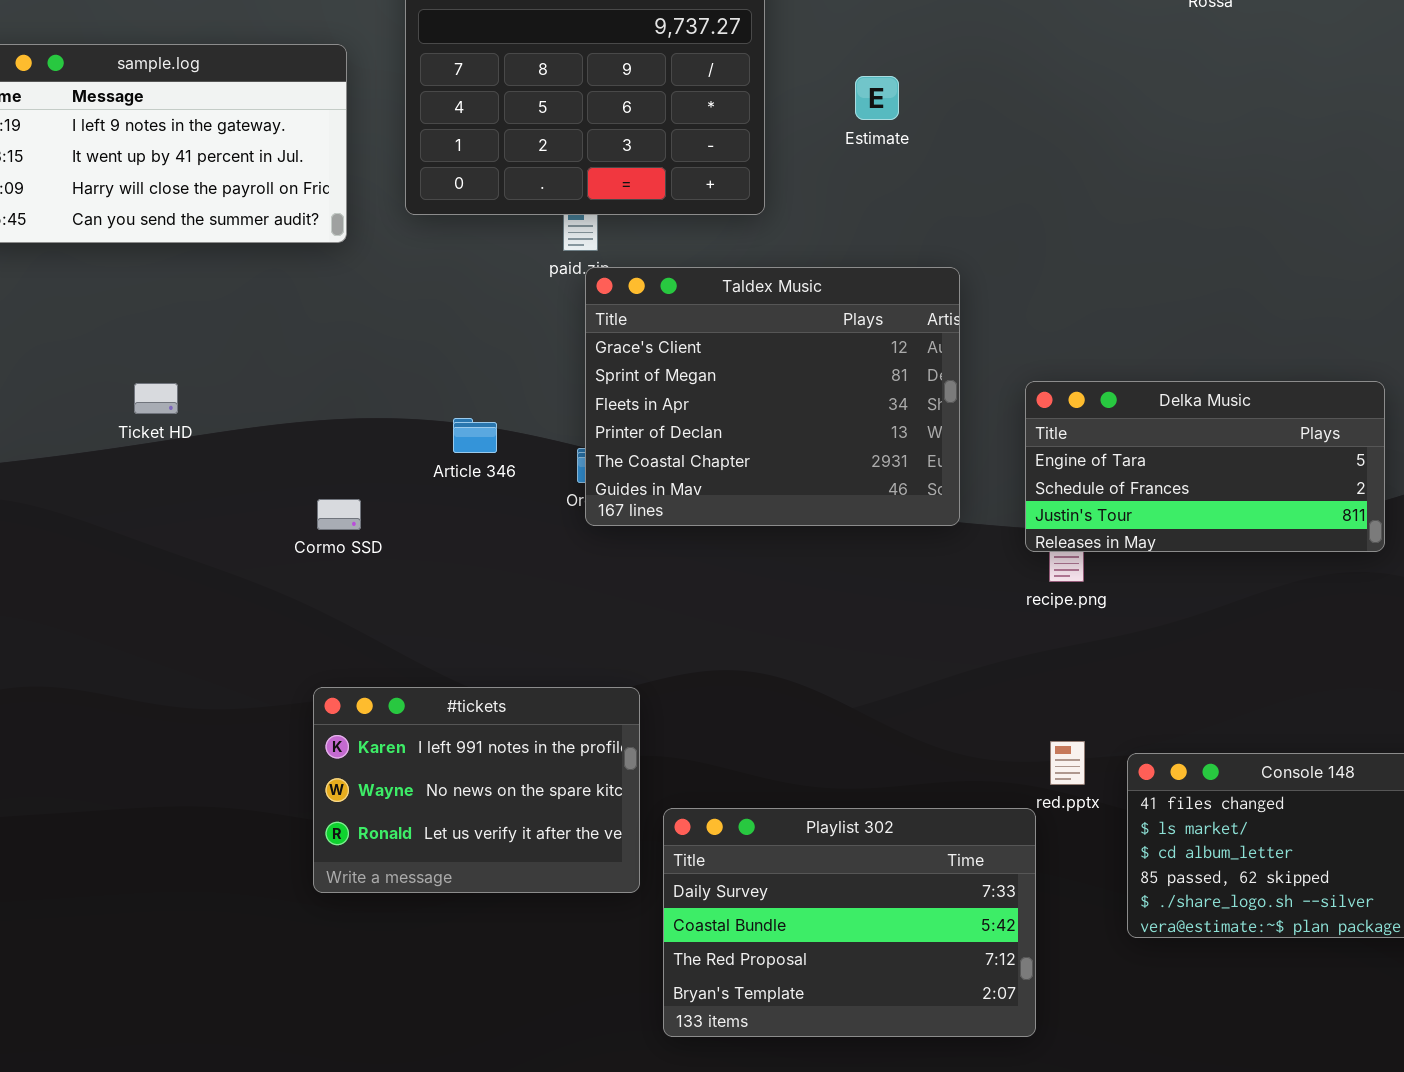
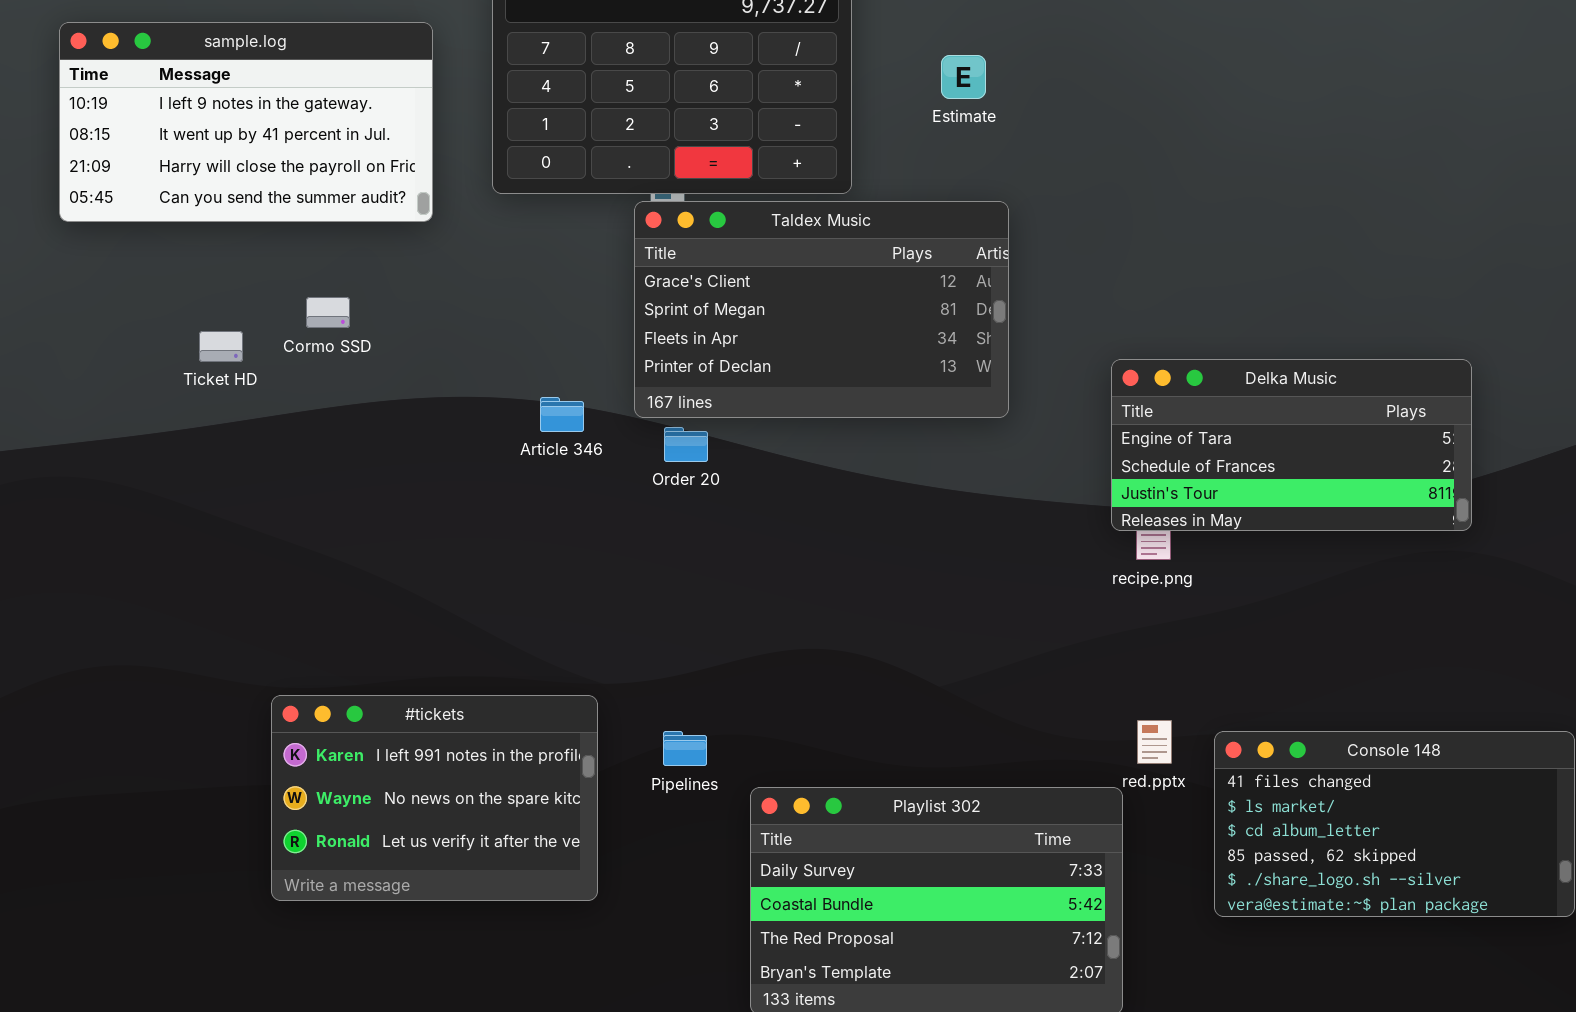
Taldex Music: [585,267,960,526] -> [634,201,1009,418], moved, resized
Ticket HD: [134,383,178,414] -> [199,331,243,362], moved
Cormo SSD: [317,499,361,530] -> [306,297,350,328], moved
#tickets: [313,687,640,893] -> [271,695,598,901], moved

